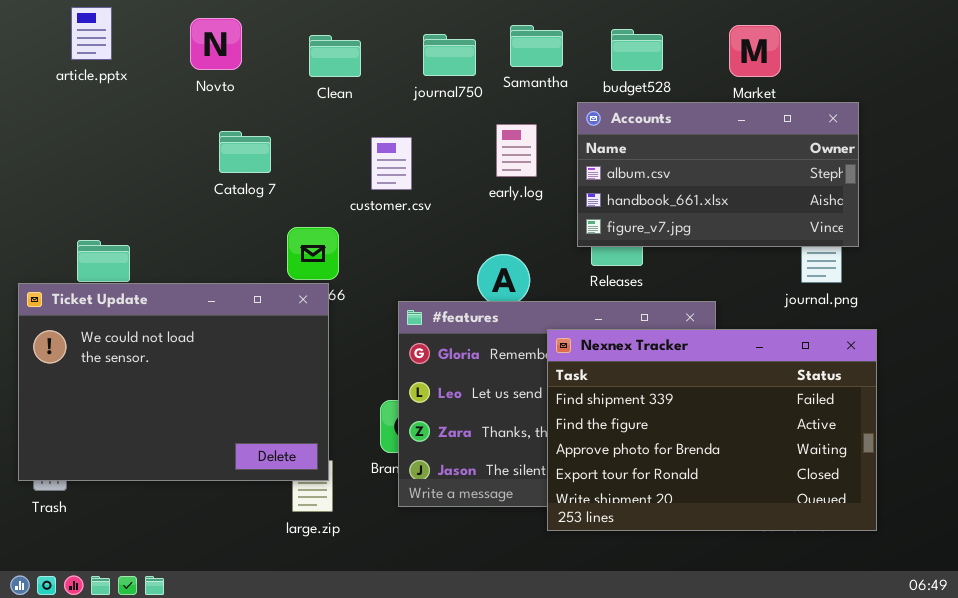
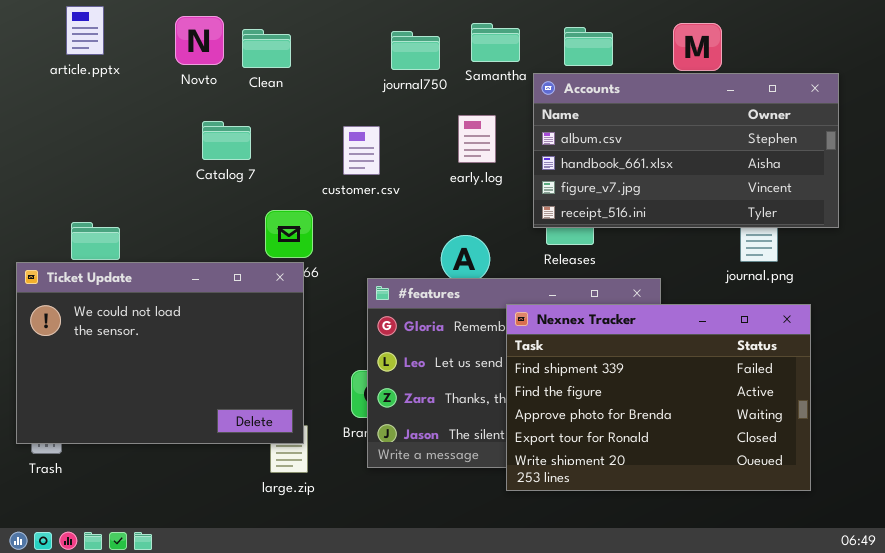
Clean: [309,35,361,77] -> [242,29,291,68], moved
Accounts: [577,102,859,247] -> [533,73,839,228], resized

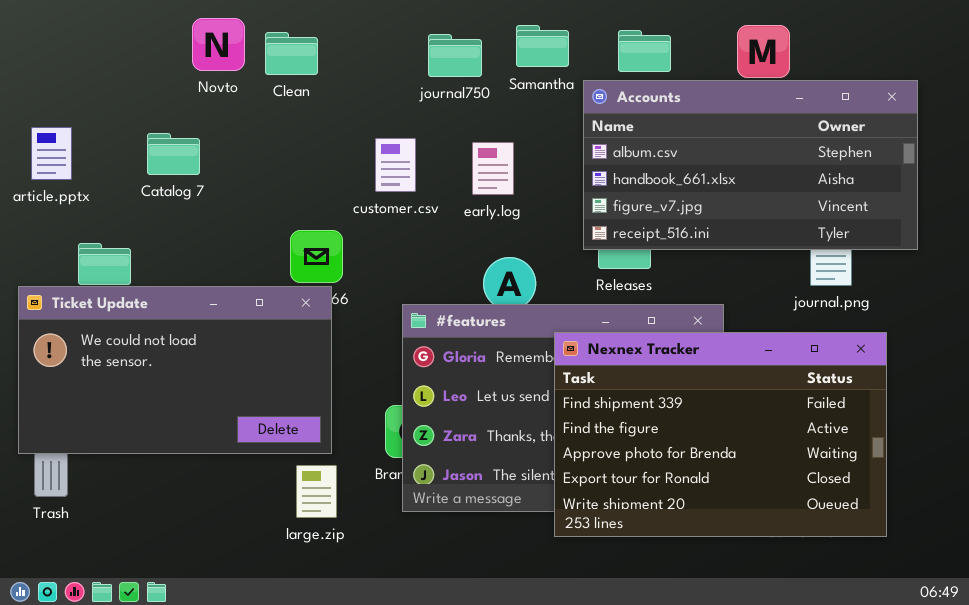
article.pptx: [66,6,104,55] -> [31,127,72,180], moved
early.log: [458,115,496,163] -> [472,142,514,195], moved
Catalog 7: [202,121,251,160] -> [147,133,200,175], moved
Ticket Update: [16,262,304,444] -> [18,286,332,454], resized

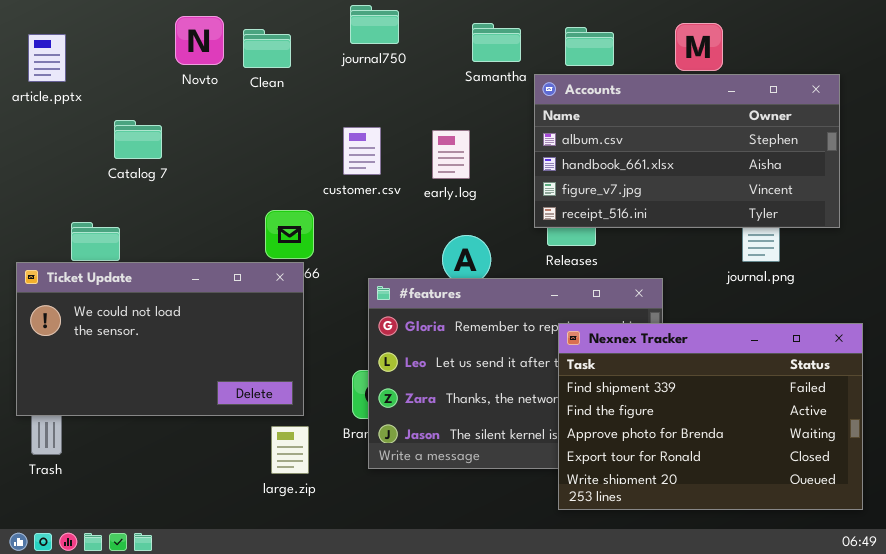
journal750: [428,34,482,77] -> [350,5,399,44], moved
article.pptx: [31,127,72,180] -> [28,34,66,82], moved
Catalog 7: [147,133,200,175] -> [114,120,162,159], moved
Nexnex Tracker: [554,332,887,537] -> [558,323,863,510], moved

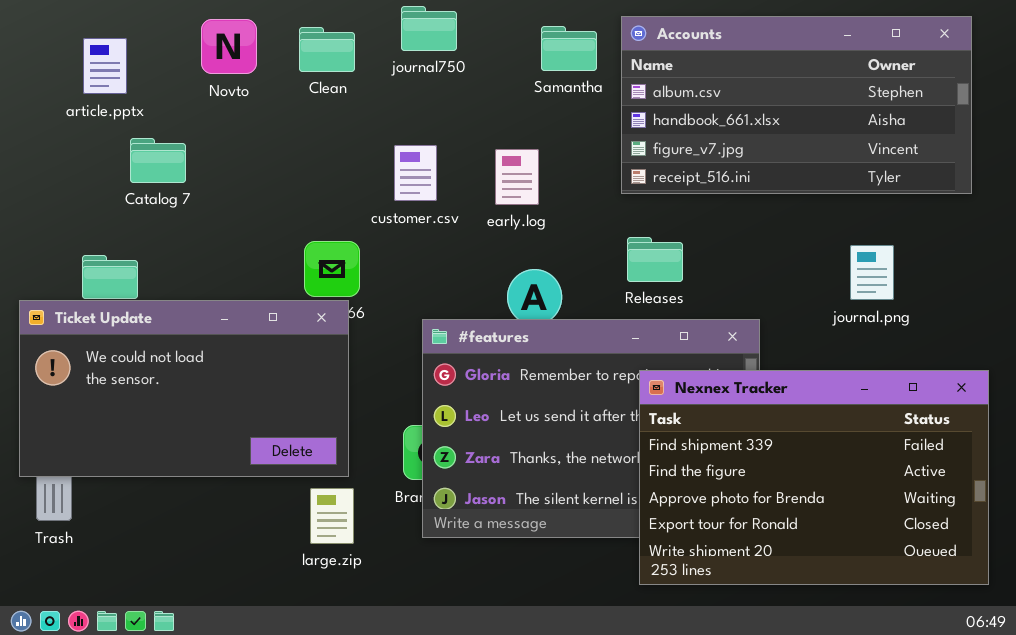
Clean: [243,29,291,68] -> [299,27,355,72], moved
article.pptx: [28,34,66,82] -> [83,38,127,94], moved
Accounts: [534,74,840,228] -> [621,16,972,194], moved

